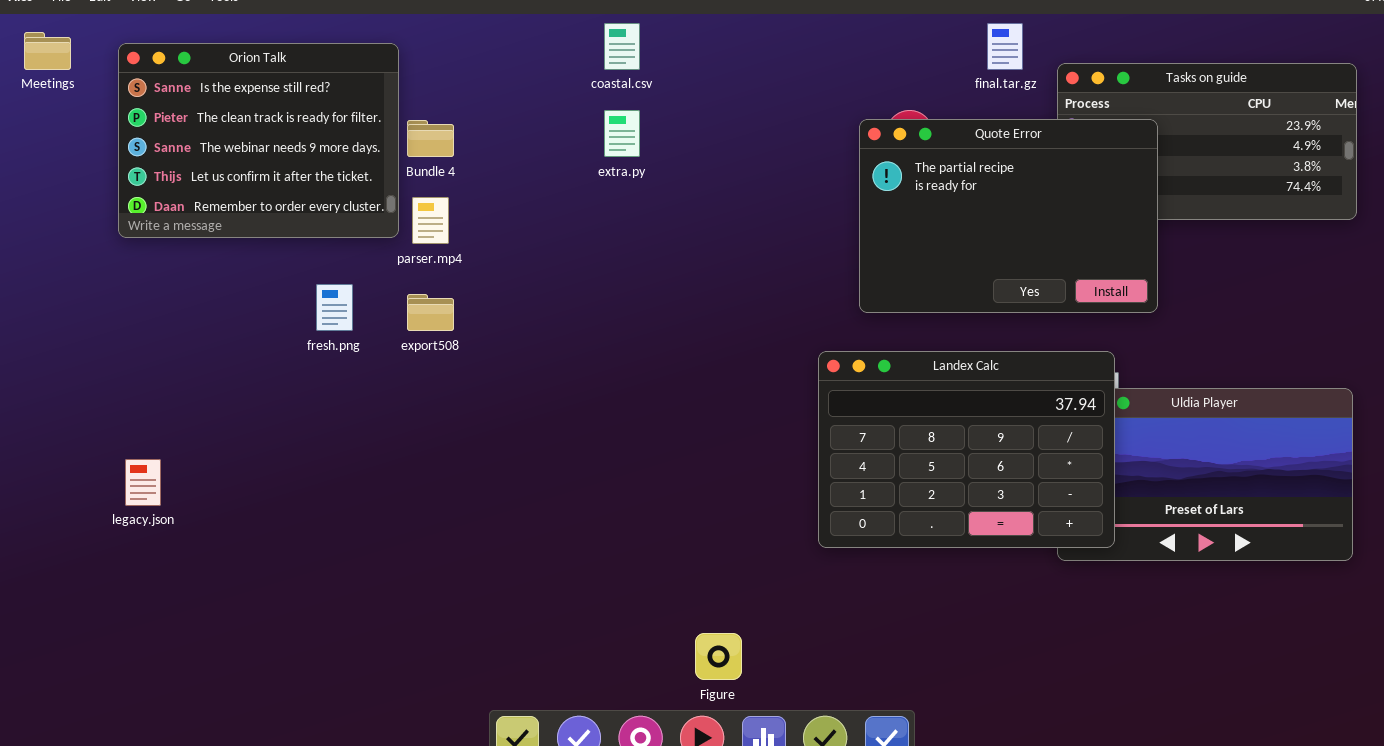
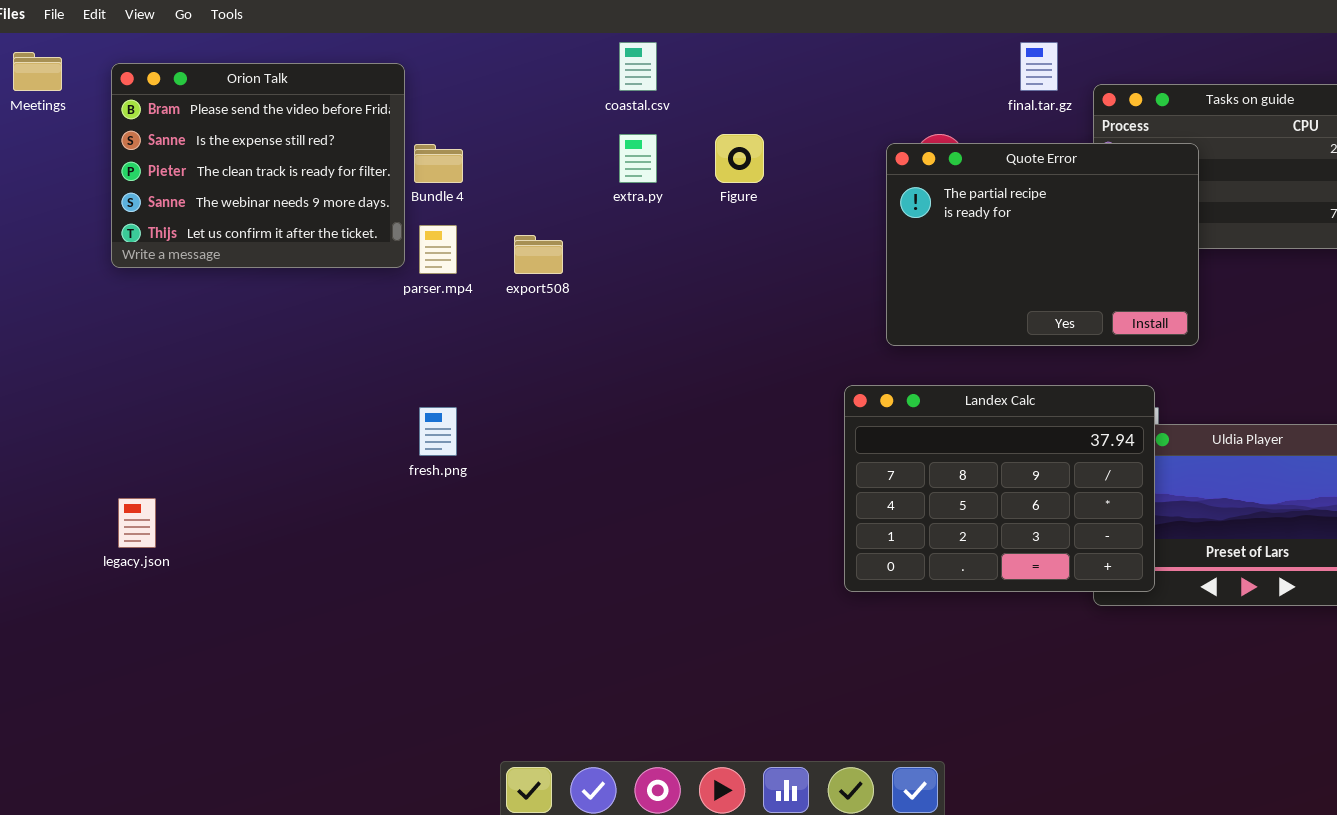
Orion Talk: [118,43,399,238] -> [111,63,405,268], scrolled up 1 row
fresh.png: [316,284,353,331] -> [419,407,457,456], moved
export508: [407,294,454,331] -> [514,235,563,274], moved
Figure: [695,633,742,680] -> [715,134,764,183], moved

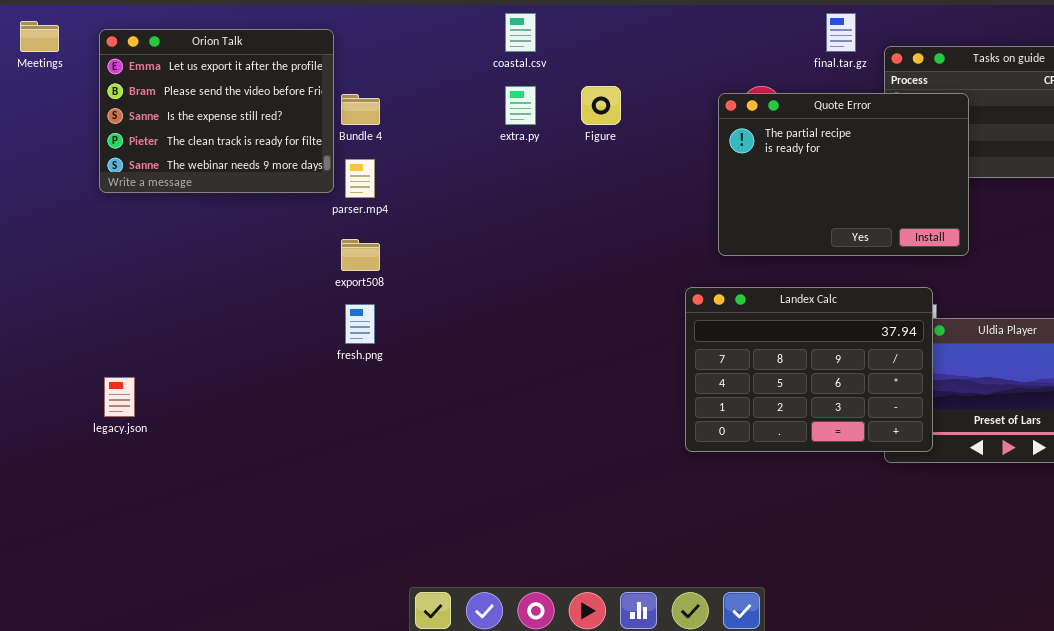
Orion Talk: [111,63,405,268] -> [99,29,334,193], scrolled up 1 row
export508: [514,235,563,274] -> [341,239,380,271], moved

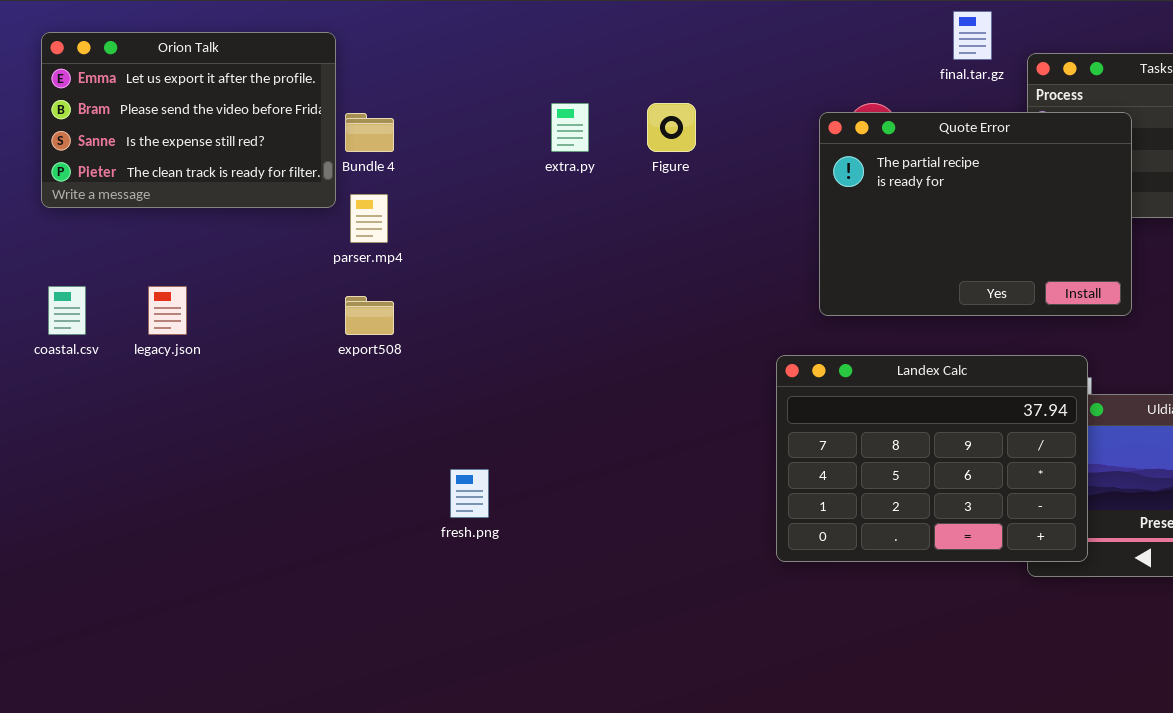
coastal.csv: [505,13,536,52] -> [48,286,86,335], moved
Orion Talk: [99,29,334,193] -> [41,32,336,208], resized
fresh.png: [345,304,375,344] -> [450,469,489,518], moved
legacy.json: [104,377,135,417] -> [148,286,187,335], moved

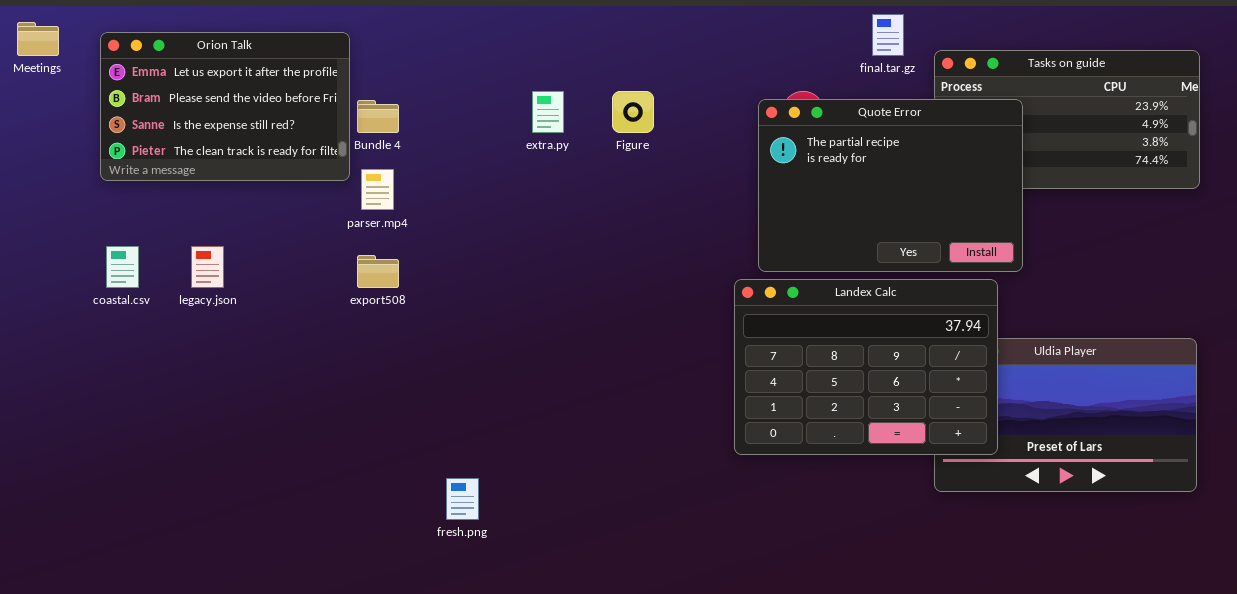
Landex Calc: [776,355,1088,562] -> [734,279,998,455], moved
fresh.png: [450,469,489,518] -> [446,478,479,520], moved

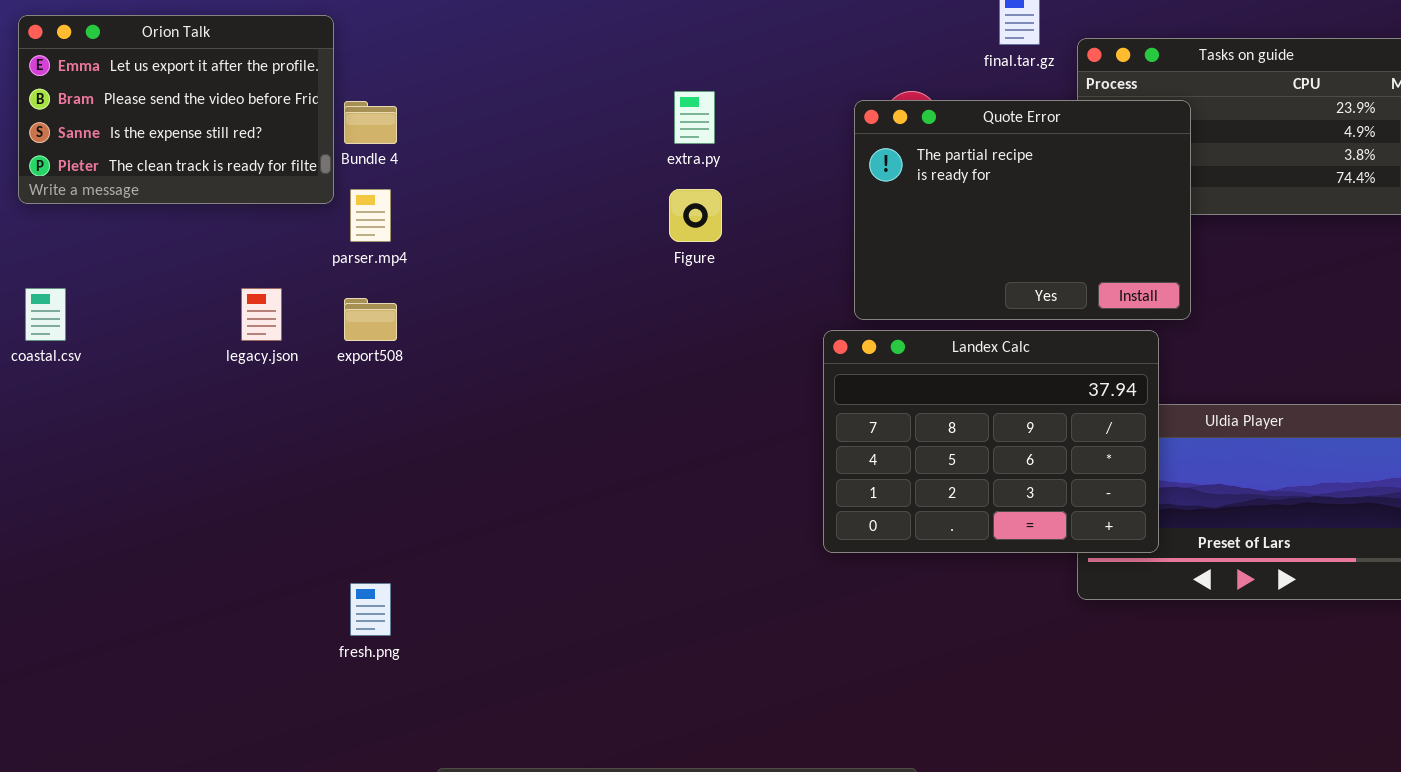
extra.py: [532,91,564,133] -> [674,91,715,144], moved
Figure: [612,91,654,133] -> [669,189,722,242], moved
legacy.json: [191,246,224,288] -> [241,288,282,341], moved
fresh.png: [446,478,479,520] -> [350,583,391,636], moved

